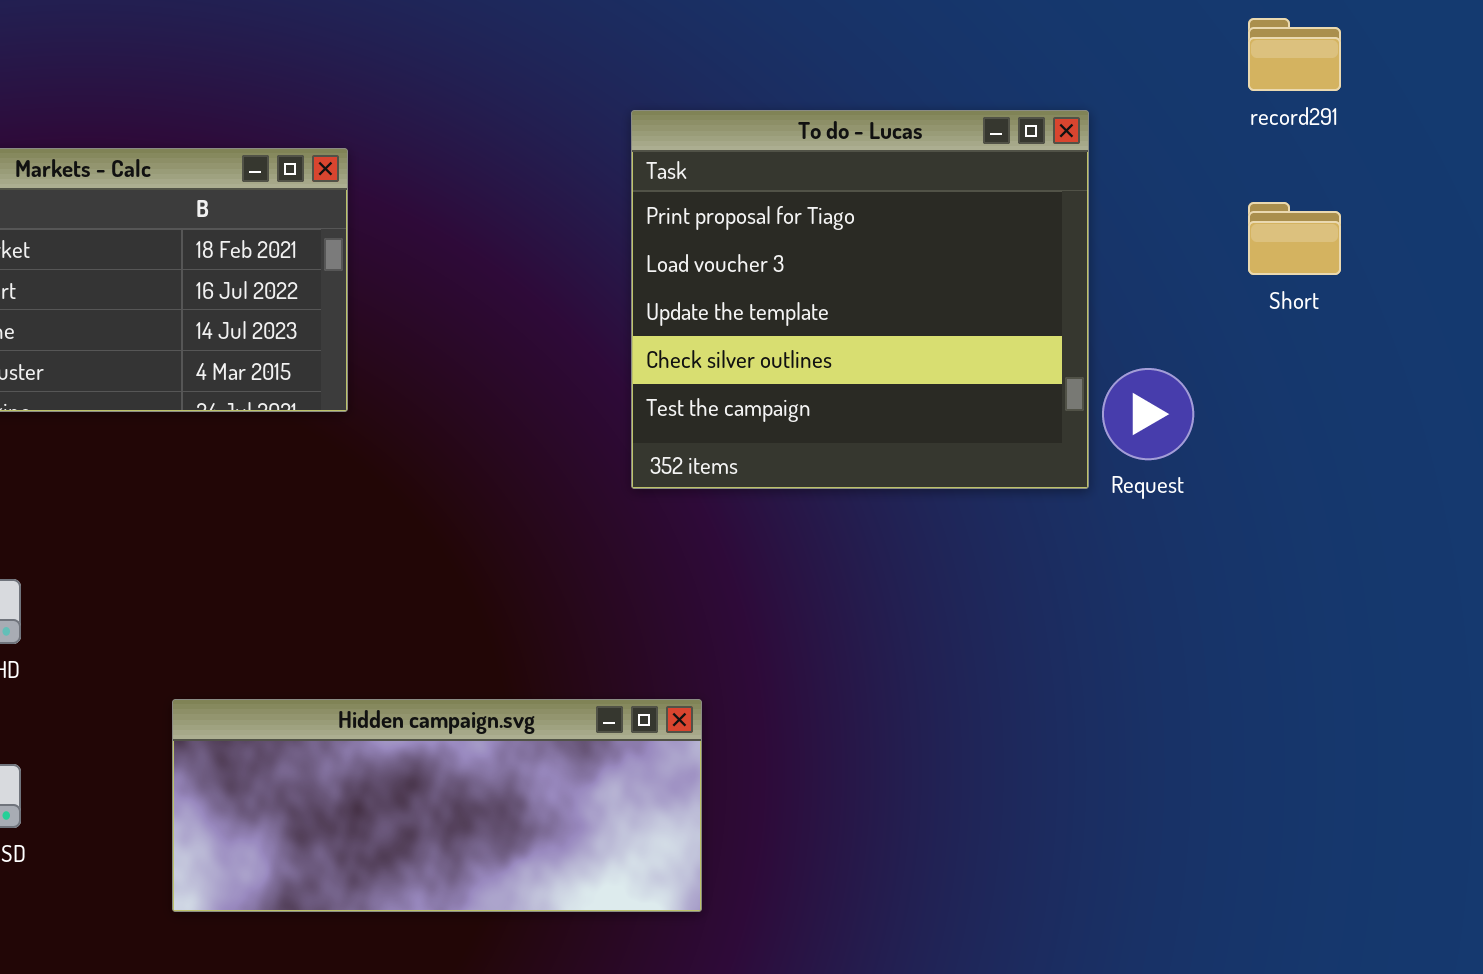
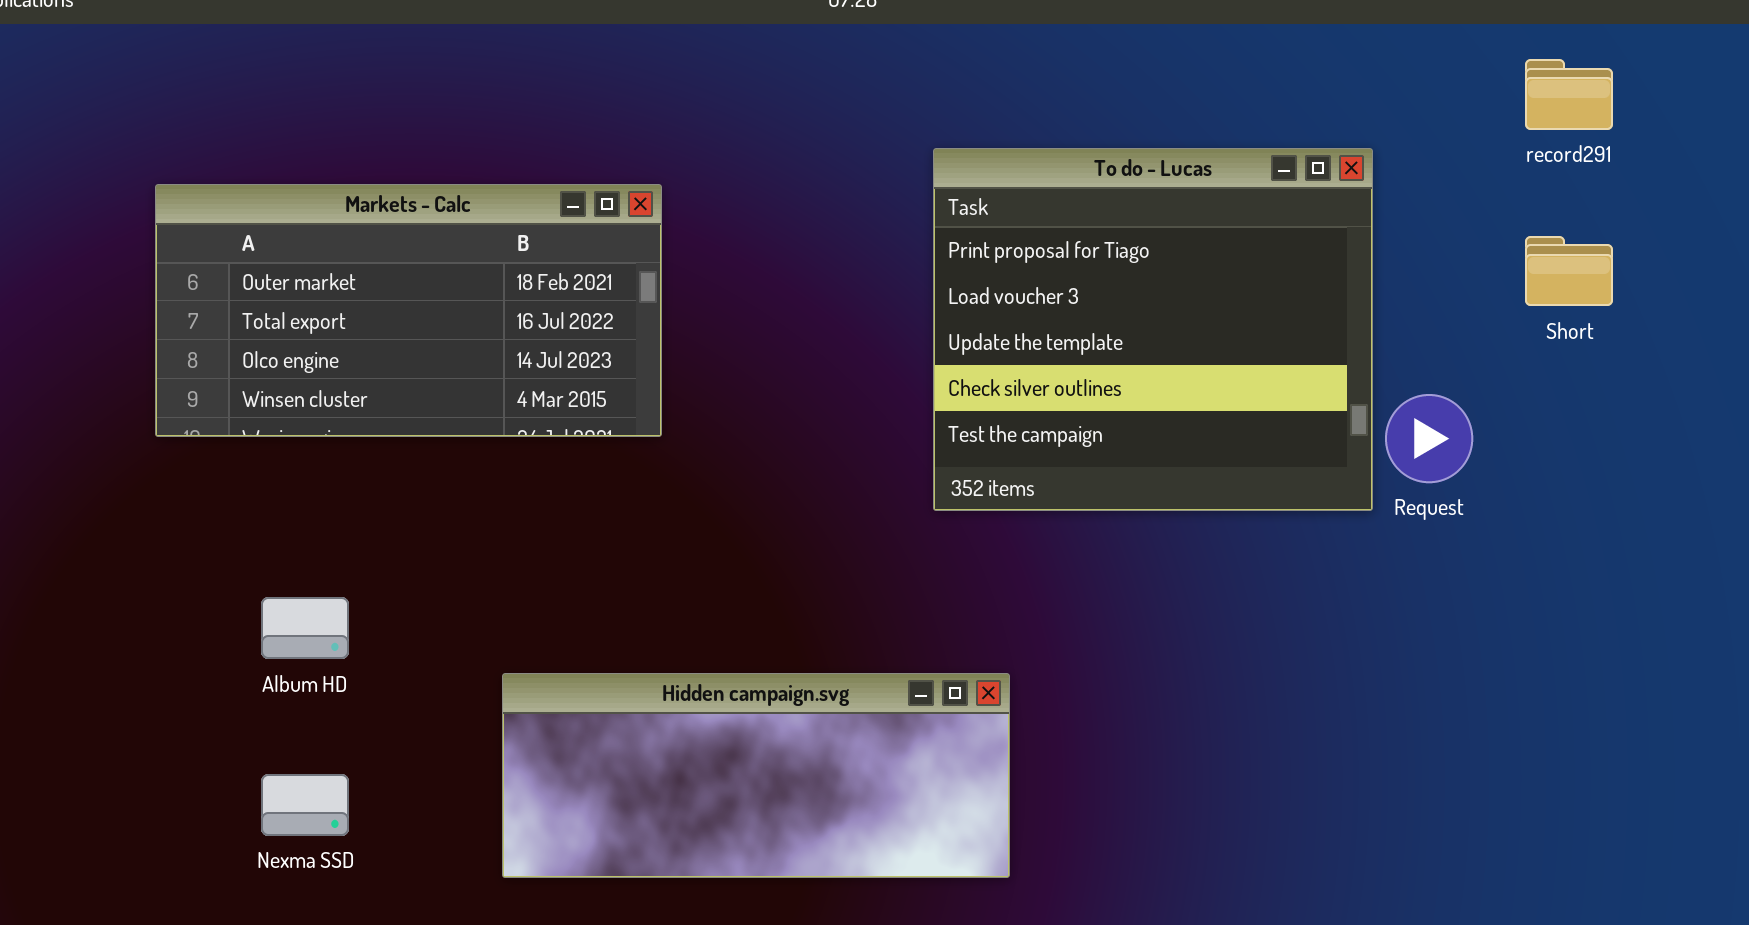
Hidden campaign.svg: [172,699,702,912] -> [502,673,1010,878], moved

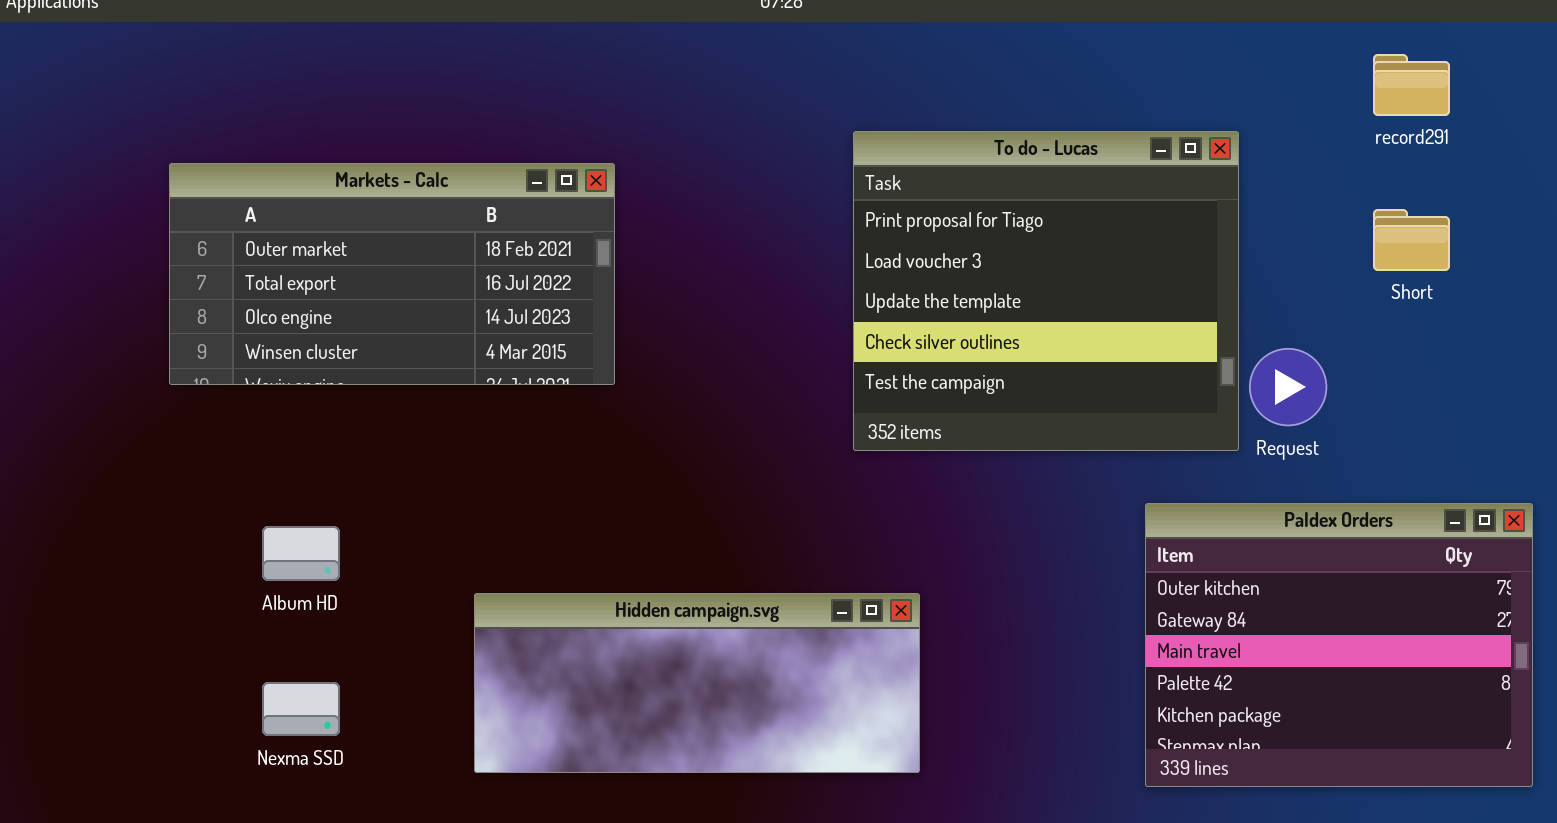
Paldex Orders: none -> [1145,503,1533,787], opened

